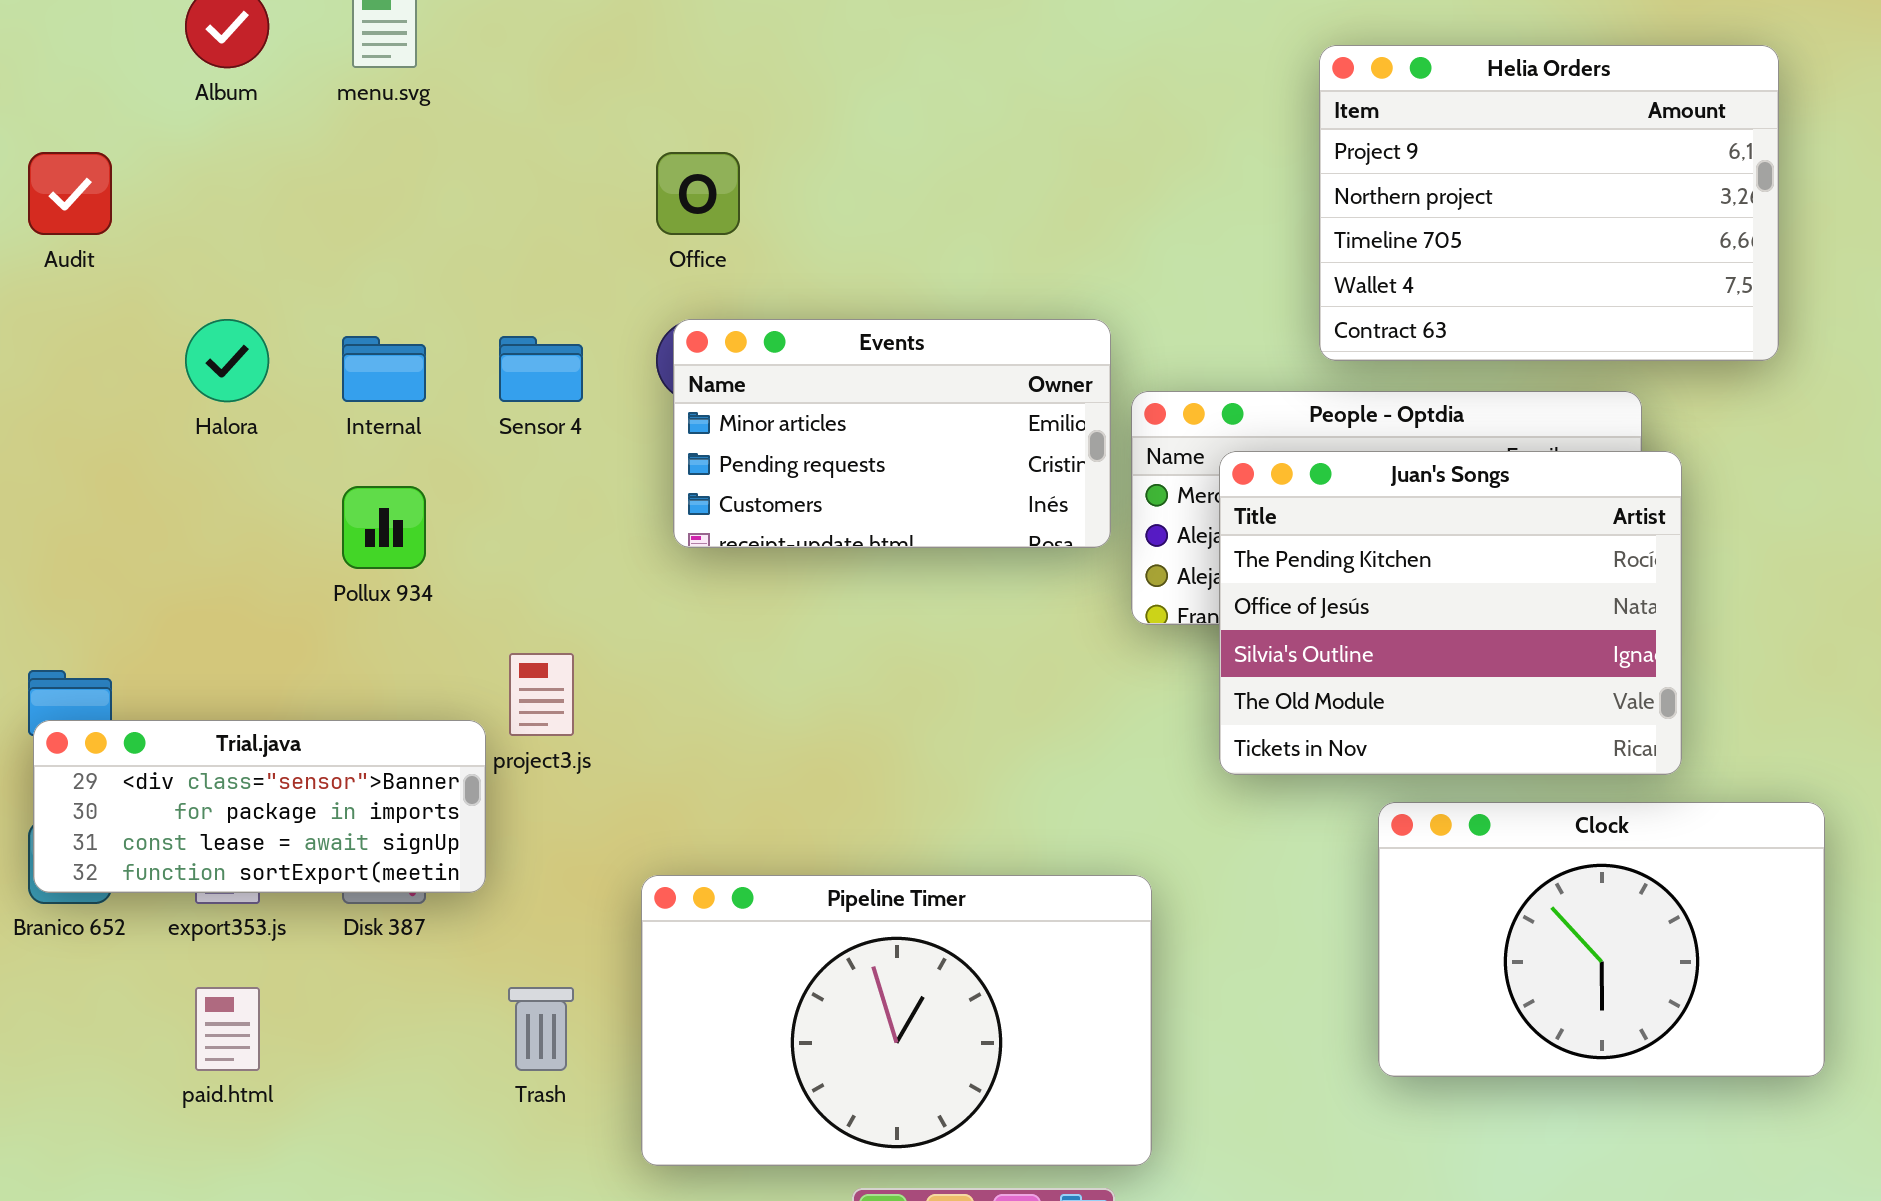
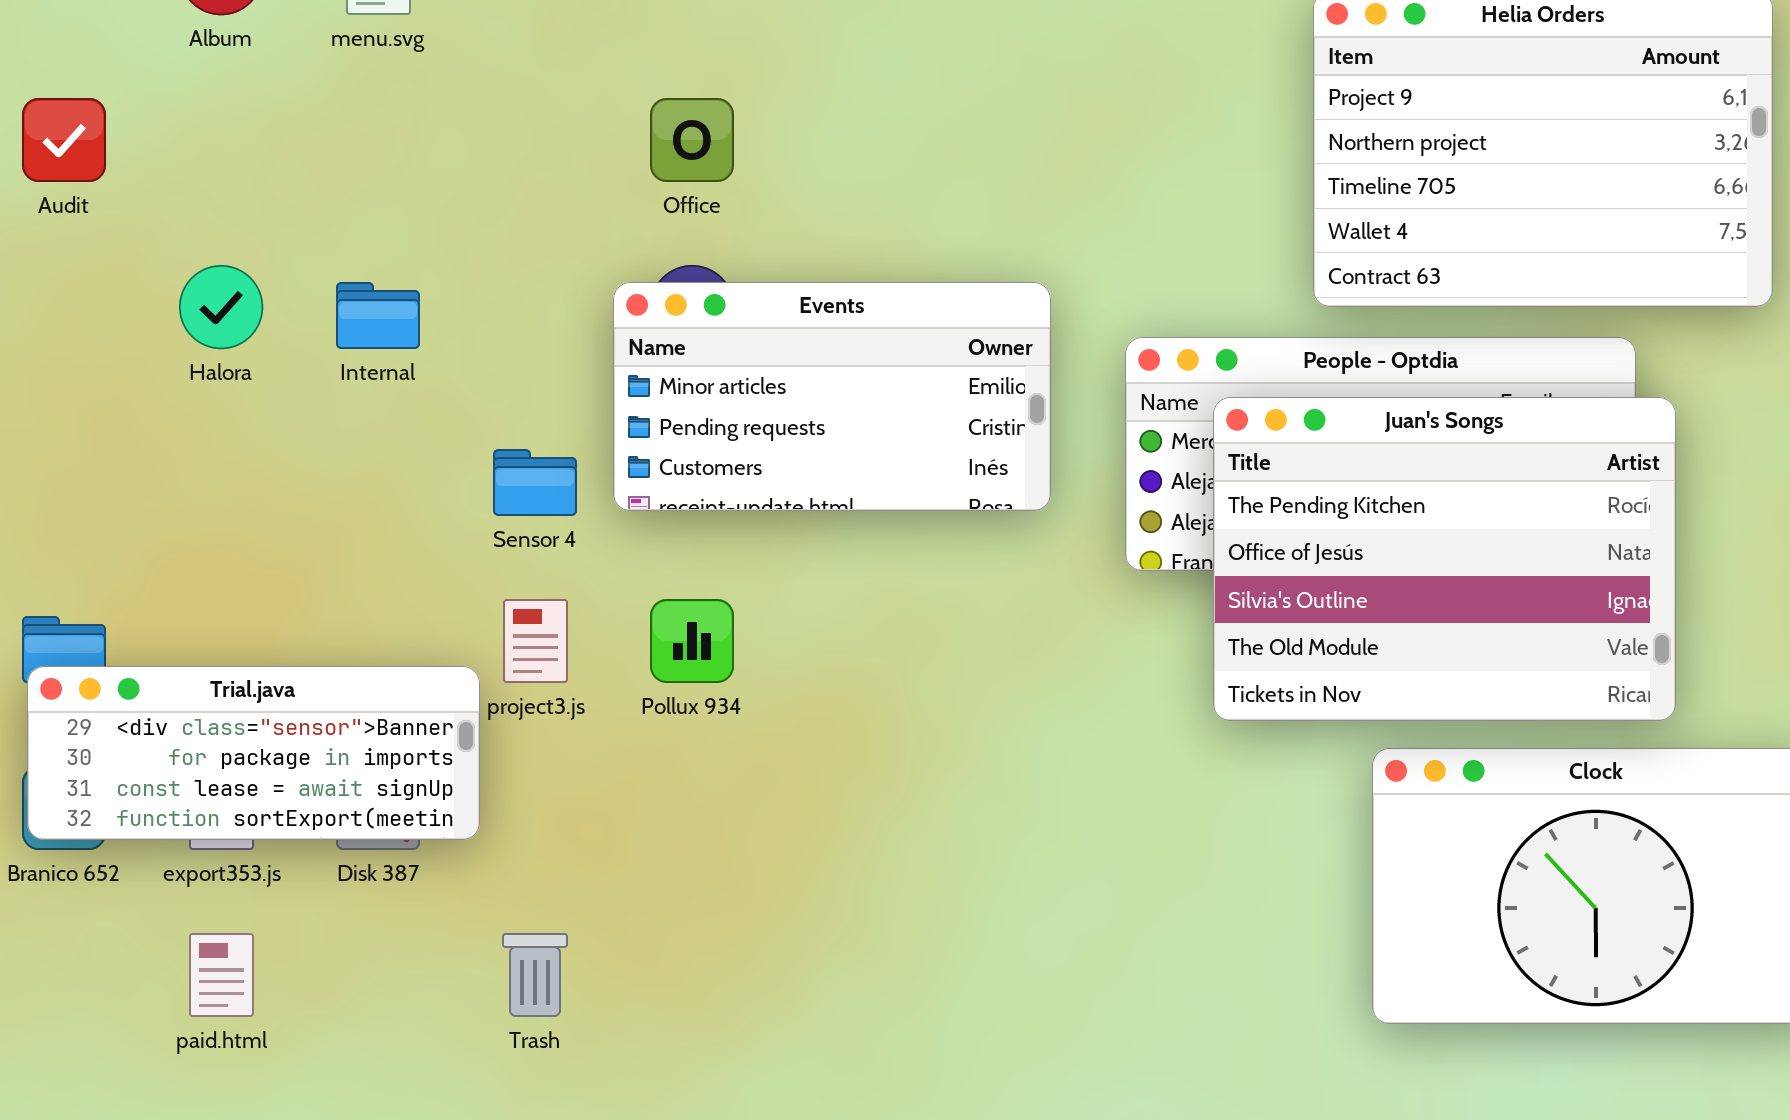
Events: [673,319,1111,548] -> [613,282,1051,511], moved
Sensor 4: [499,336,583,402] -> [493,449,577,516], moved
Pollux 934: [342,486,426,569] -> [650,599,734,683], moved
Pipeline Timer: [641,875,1152,1166] -> none, closed

